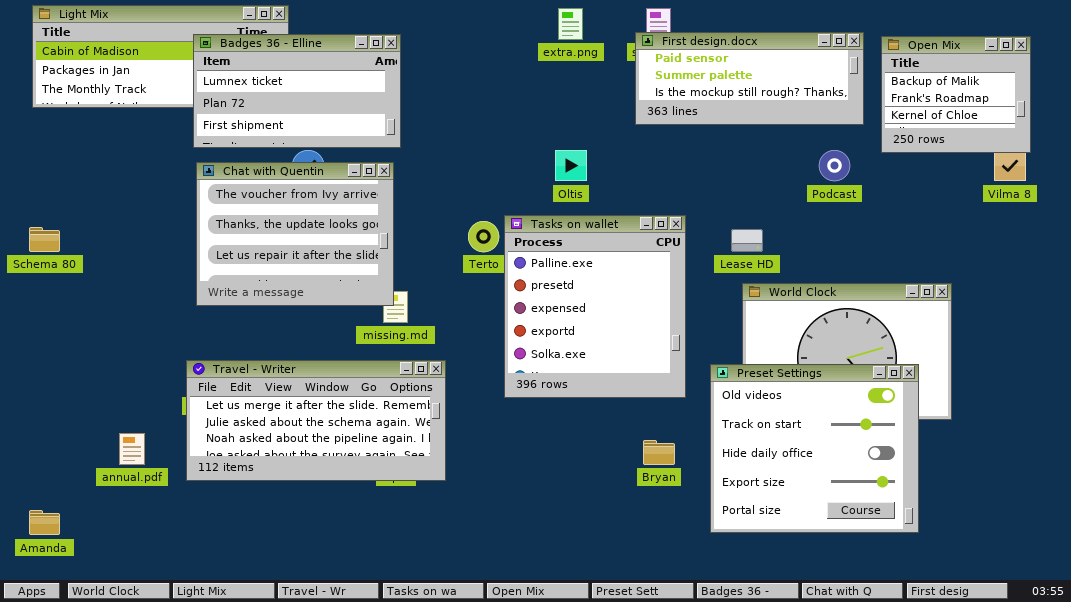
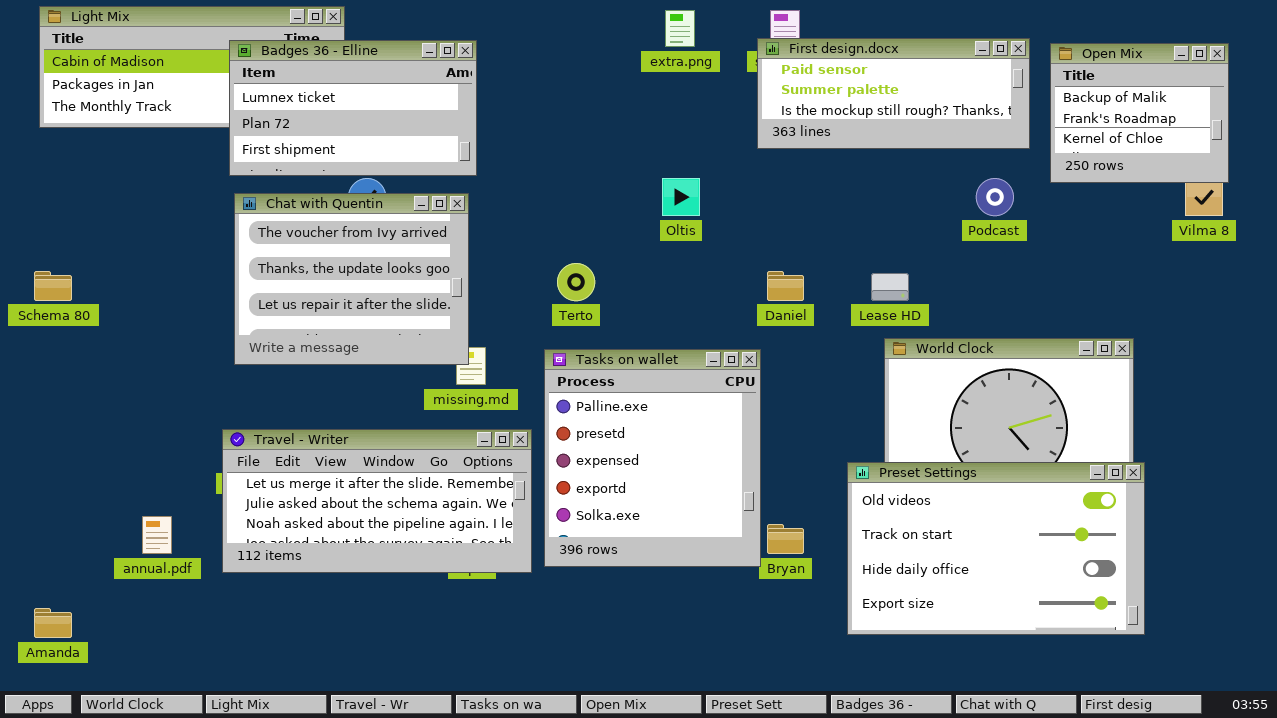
Tasks on wallet: [504,215,686,398] -> [544,349,761,567], moved
Preset Settings: [710,364,919,533] -> [847,462,1145,635], resized

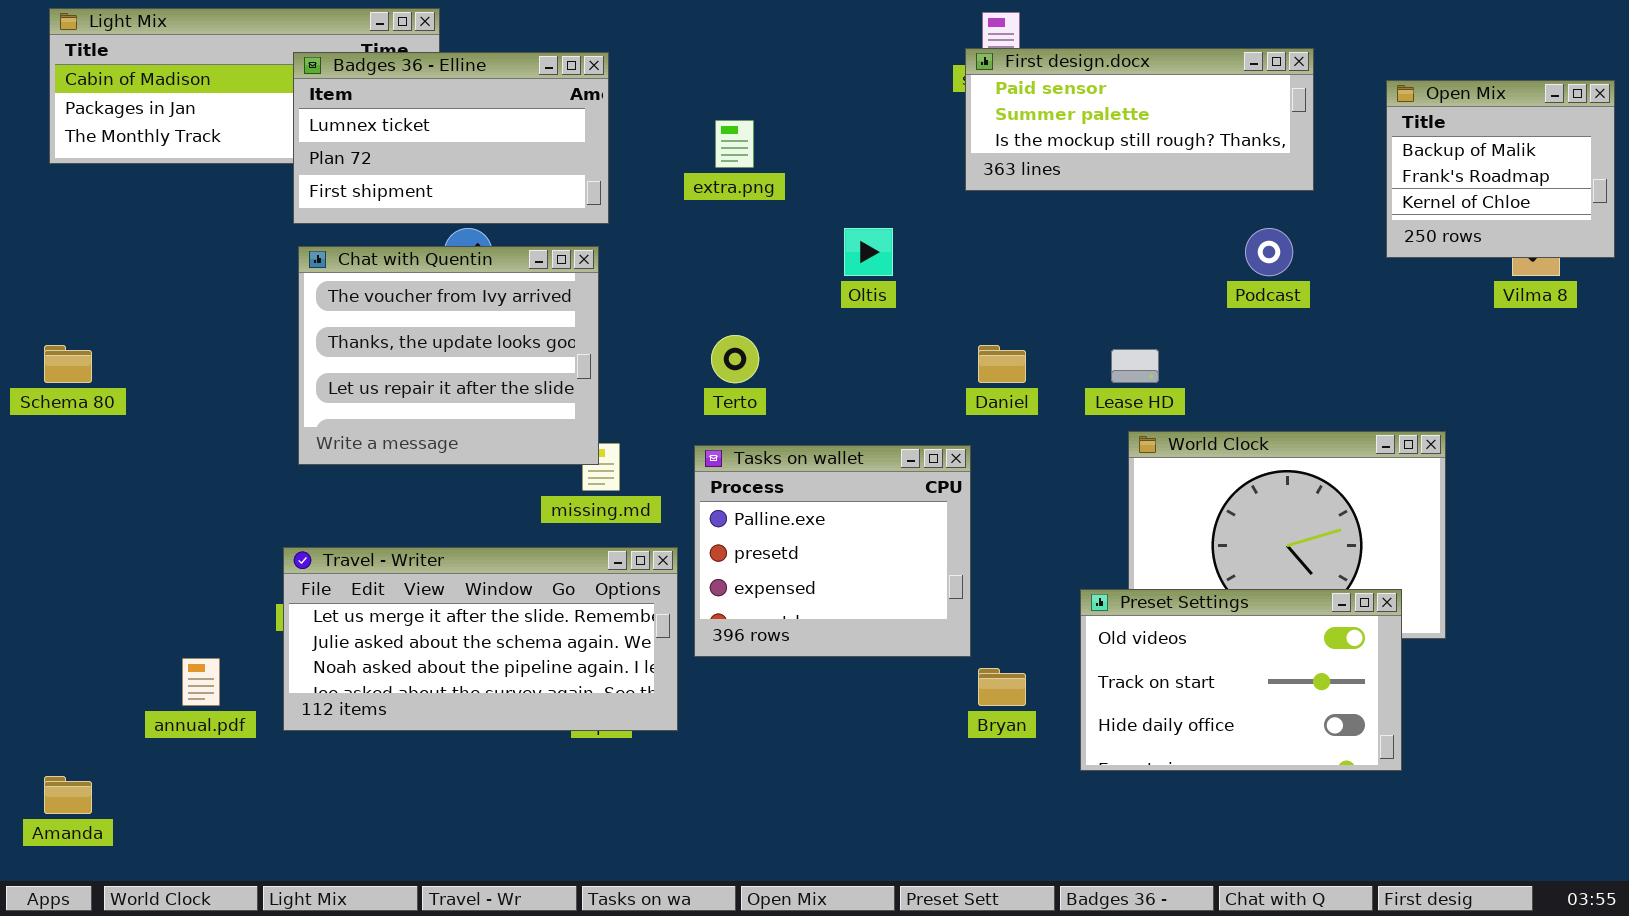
extra.png: [665,10,695,47] -> [715,120,754,168], moved
Open Mix: [1050,43,1229,183] -> [1386,80,1615,258], moved
Tasks on wallet: [544,349,761,567] -> [694,445,971,657], resized
Preset Settings: [847,462,1145,635] -> [1080,589,1402,771], resized

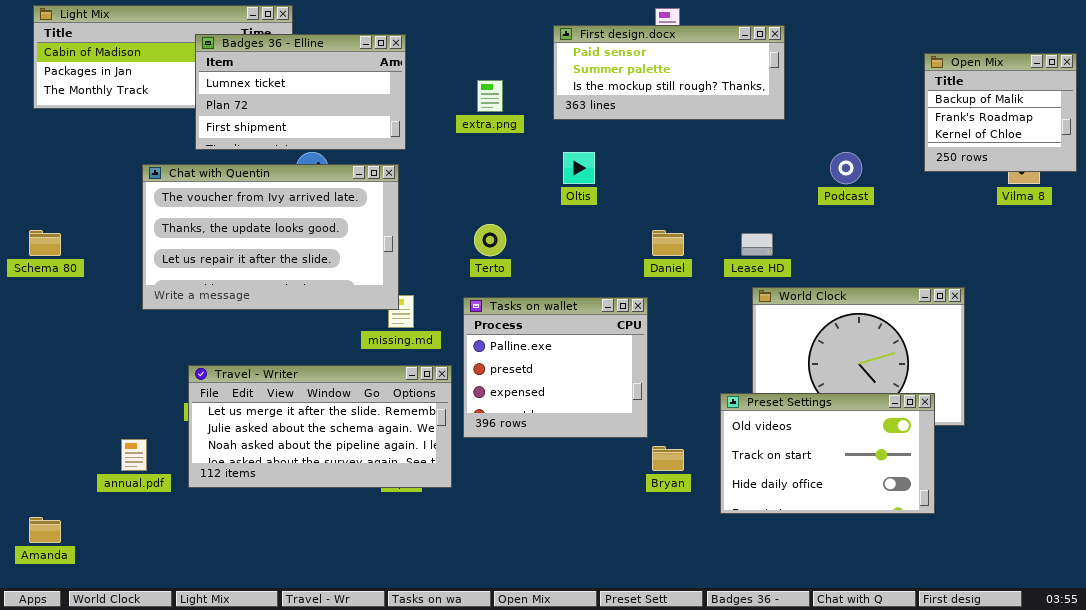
First design.docx: [965,48,1314,191] -> [553,25,785,120], moved
Chat with Quentin: [298,246,599,465] -> [142,164,399,310], resized

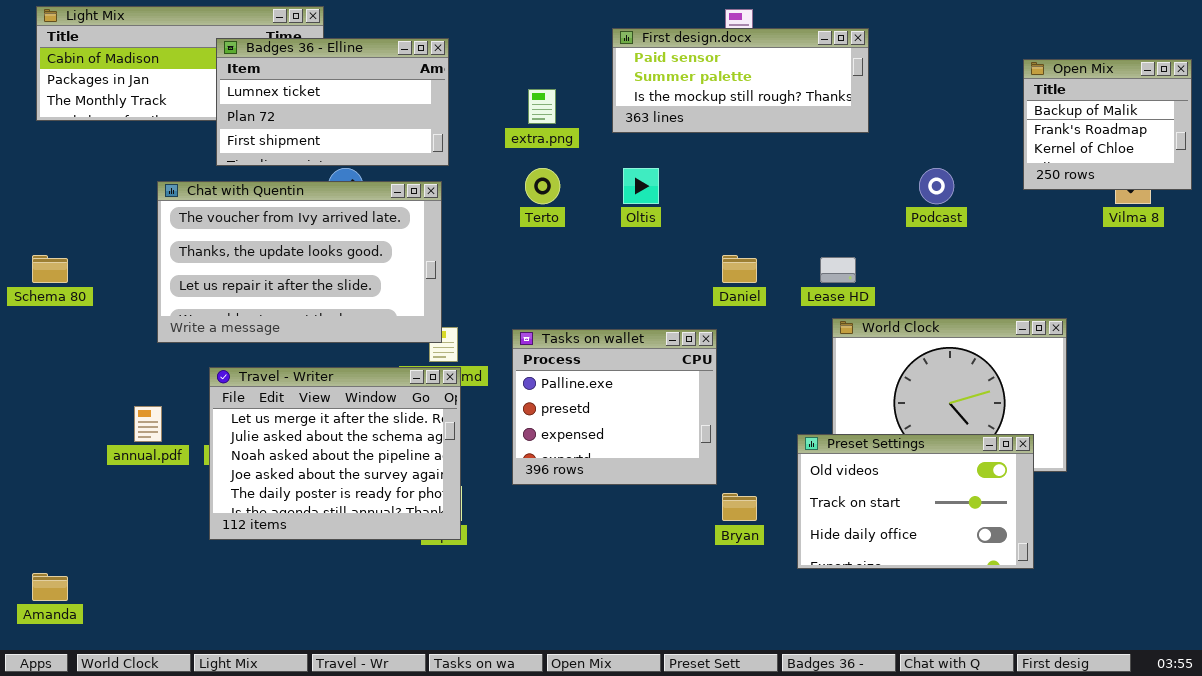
Terto: [474,224,506,256] -> [525,168,560,204], moved
Travel - Writer: [188,365,452,488] -> [209,367,461,540], resized
annual.pdf: [121,439,147,471] -> [134,406,162,442], moved

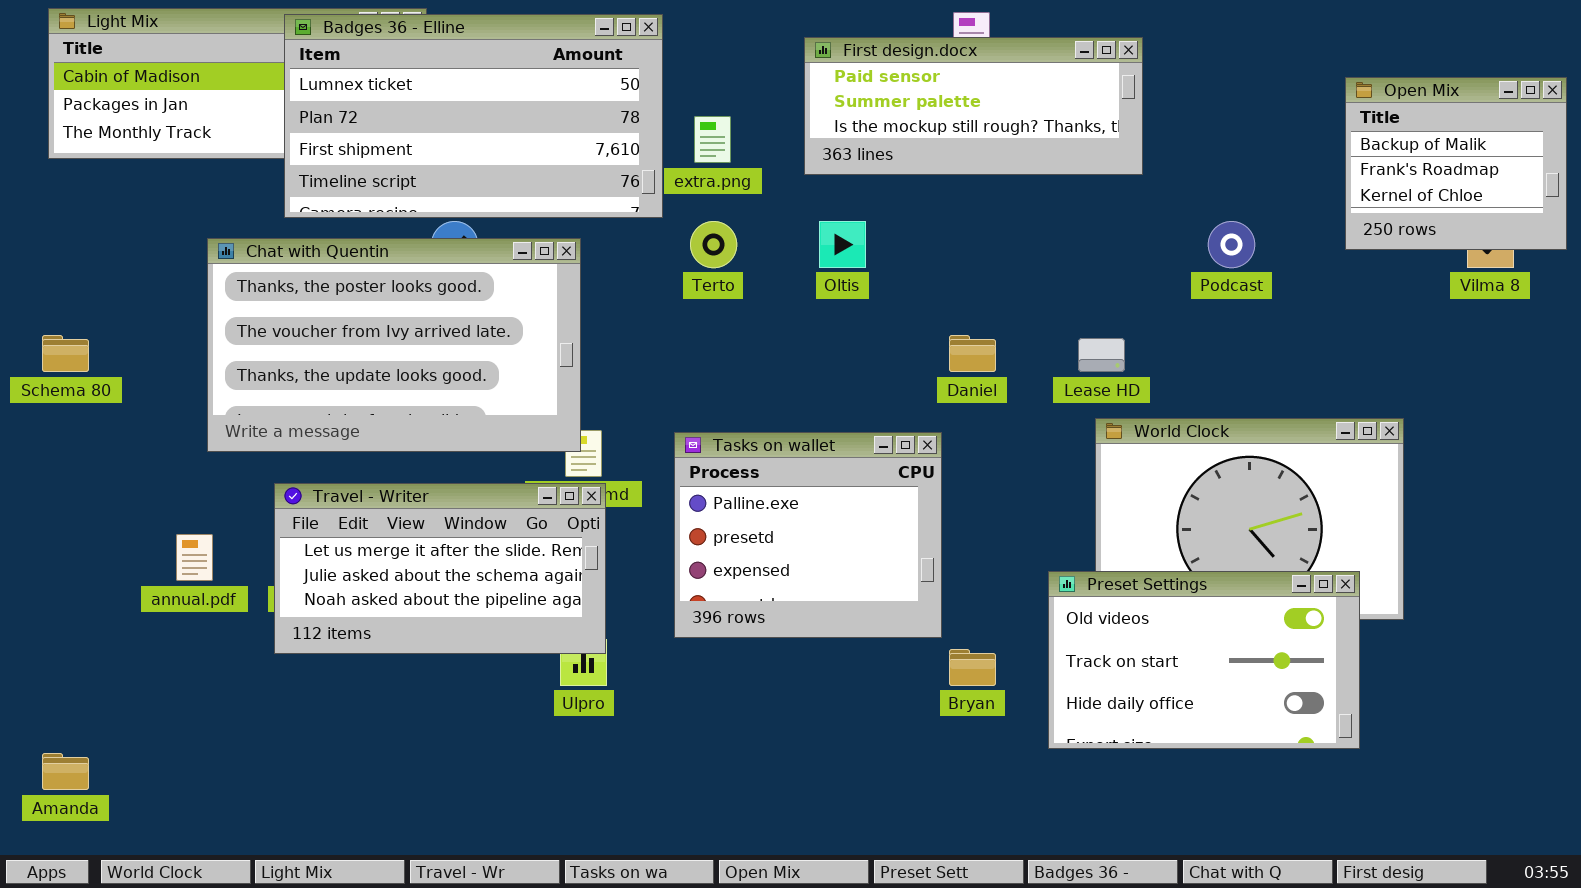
Badges 36 - Elline: [216,38,449,166] -> [284,14,663,218], resized
Chat with Quentin: [157,181,442,343] -> [207,238,581,452], scrolled up 1 row
Travel - Writer: [209,367,461,540] -> [274,483,606,654], resized

